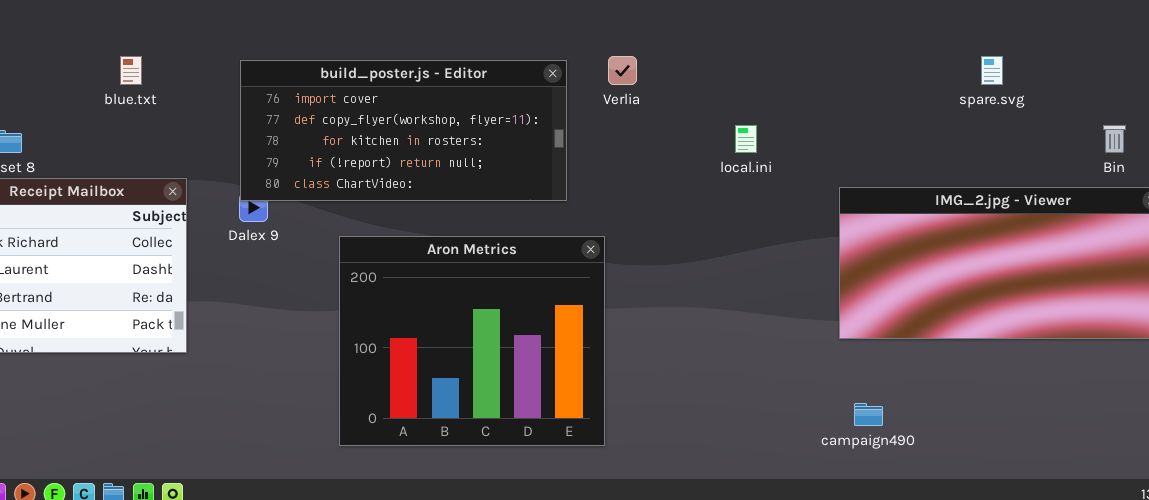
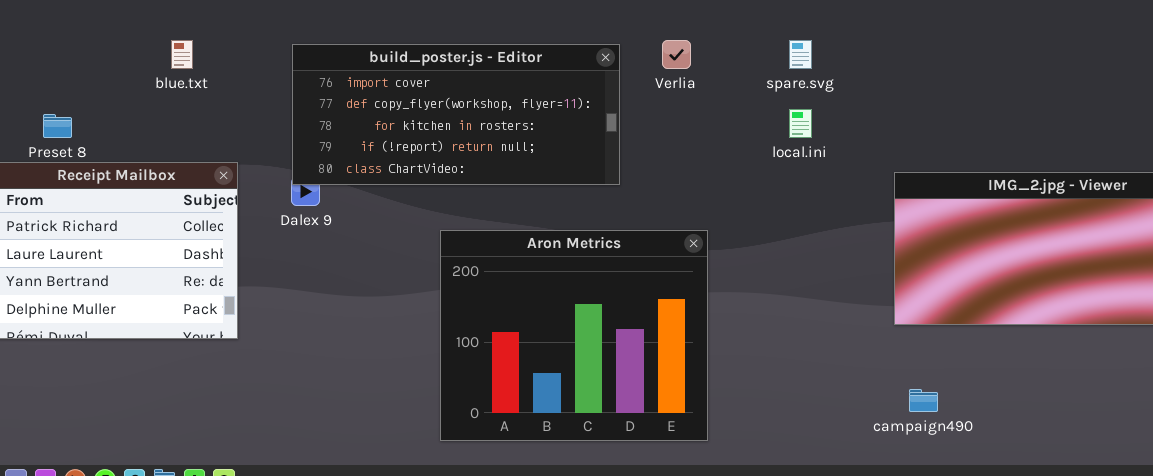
spare.svg: [981,56,1003,85] -> [789,40,812,69], moved
Aron Metrics: [339,236,605,446] -> [440,230,708,441], moved

